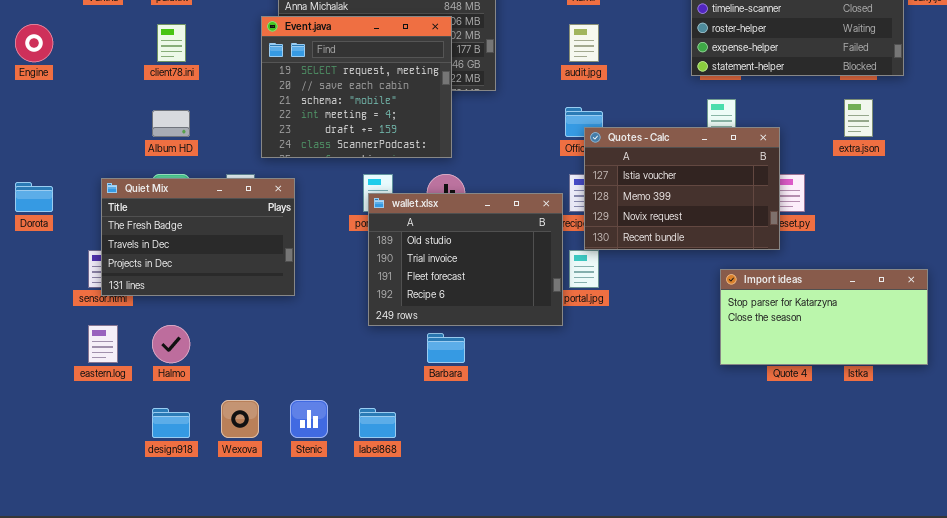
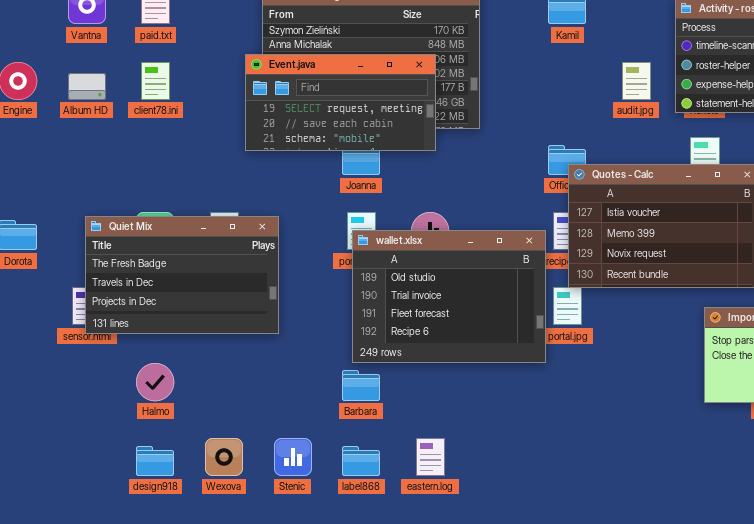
Event.java: [261,16,452,158] -> [245,54,436,151], resized
audit.jpg: [569,24,599,62] -> [622,62,651,100], moved
Album HD: [152,110,190,137] -> [68,73,106,100], moved
eastern.log: [88,325,118,363] -> [416,438,445,476], moved
Barbara: [427,333,465,363] -> [342,370,380,401], moved

